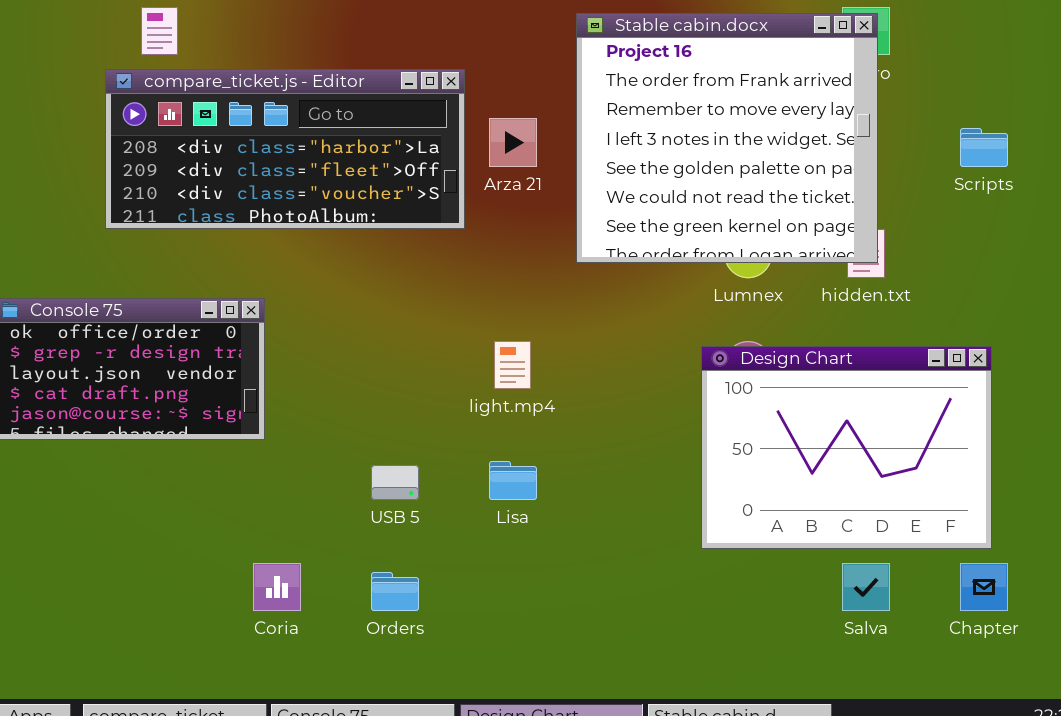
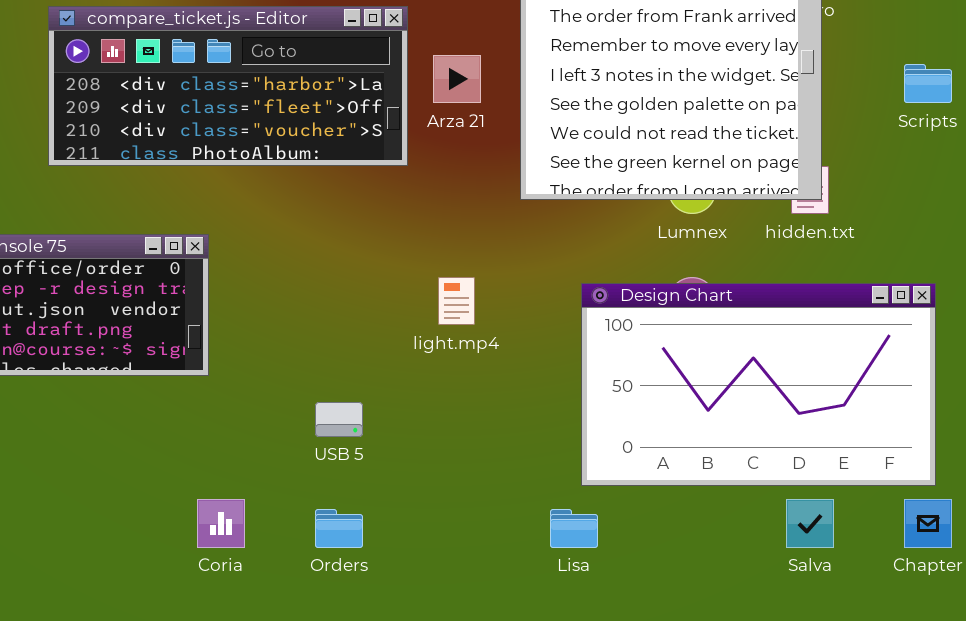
Design Chart: [701,346,992,549] -> [581,283,936,486], resized
Lisa: [489,461,537,500] -> [550,509,598,548], moved

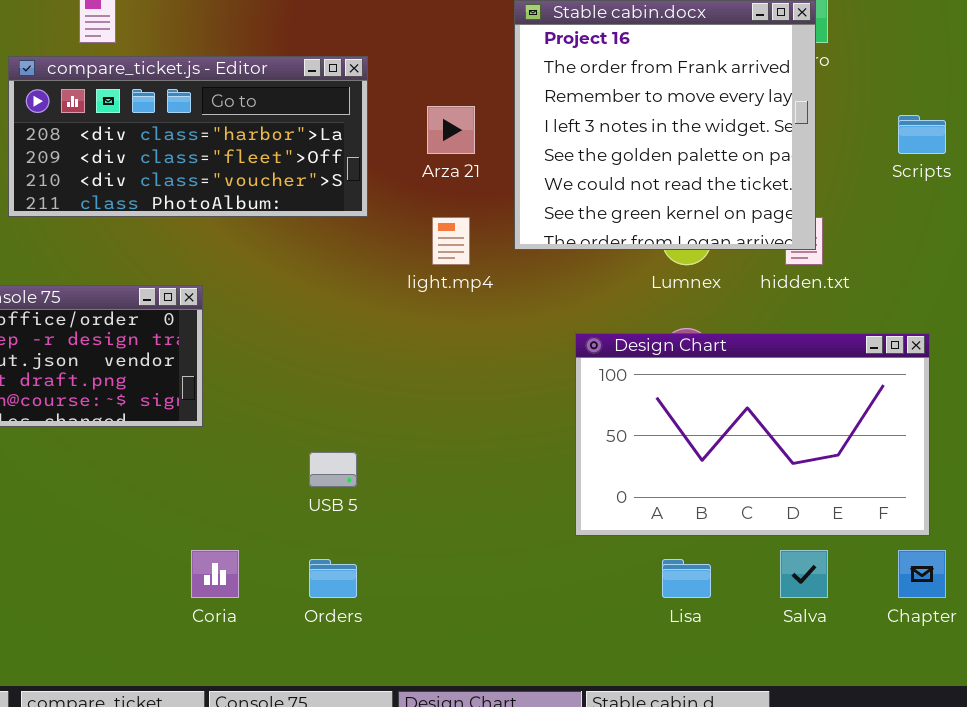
compare_ticket.js - Editor: [48,6,408,166] -> [8,56,368,217], moved
light.mp4: [438,277,475,325] -> [432,217,470,265], moved
Lisa: [550,509,598,548] -> [662,559,711,598], moved

